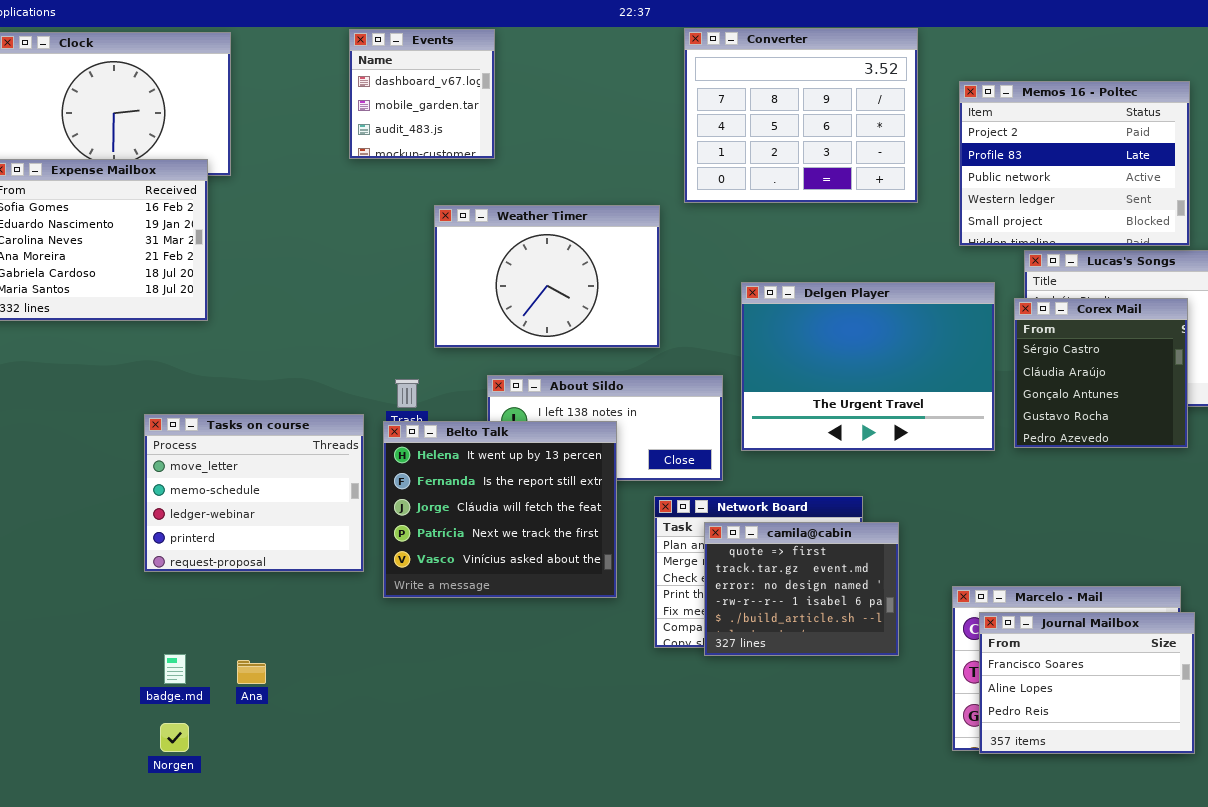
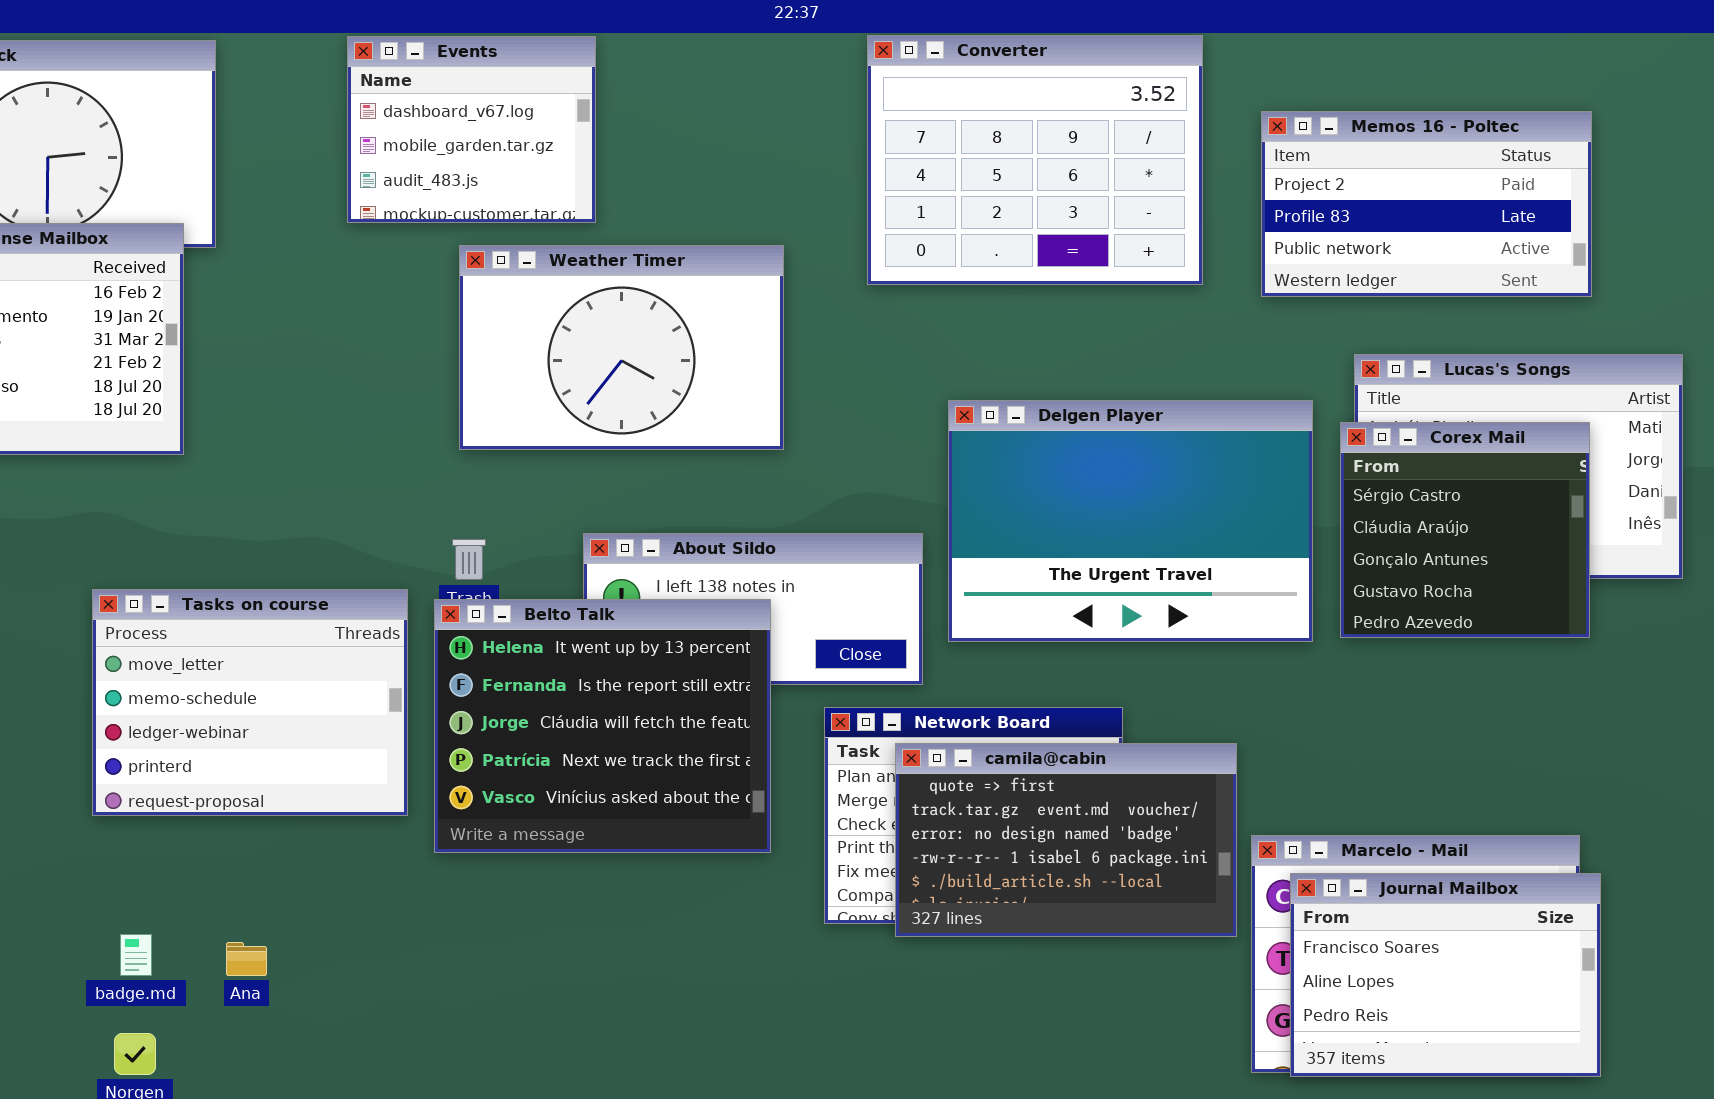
Events: [349,29,495,159] -> [347,36,596,223], resized
Memos 16 - Poltec: [959,81,1190,246] -> [1261,111,1592,297], resized
Weather Timer: [434,205,660,348] -> [459,245,784,450], moved
camila@cabin: [704,522,899,656] -> [895,743,1237,937], resized

